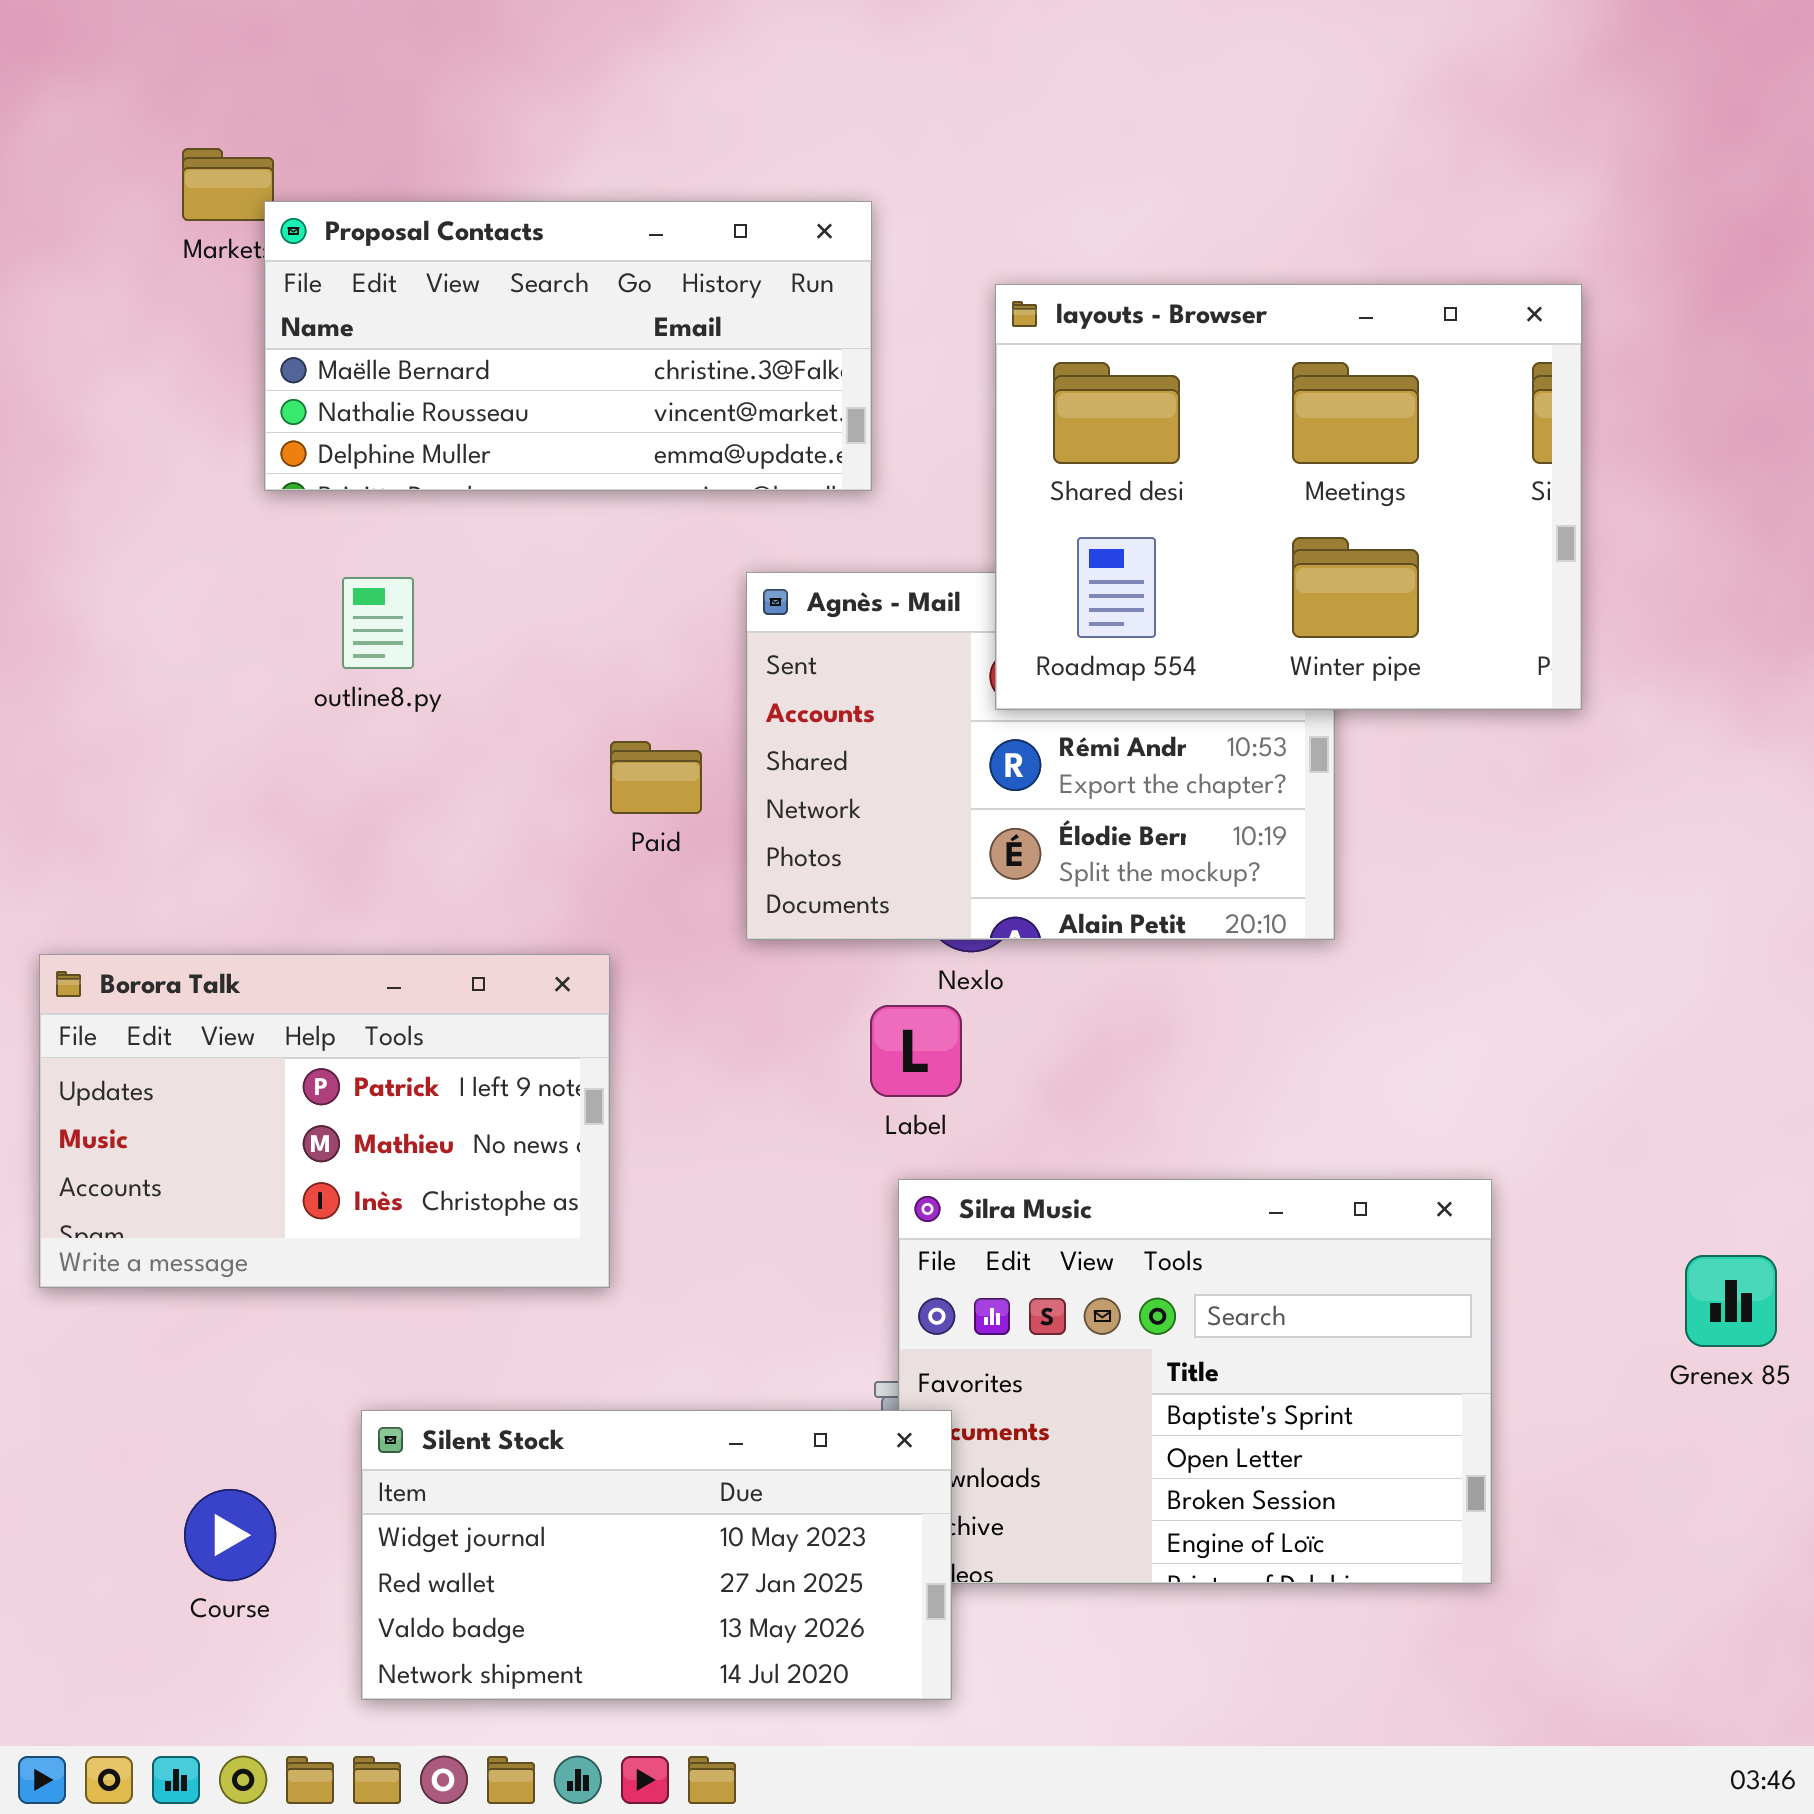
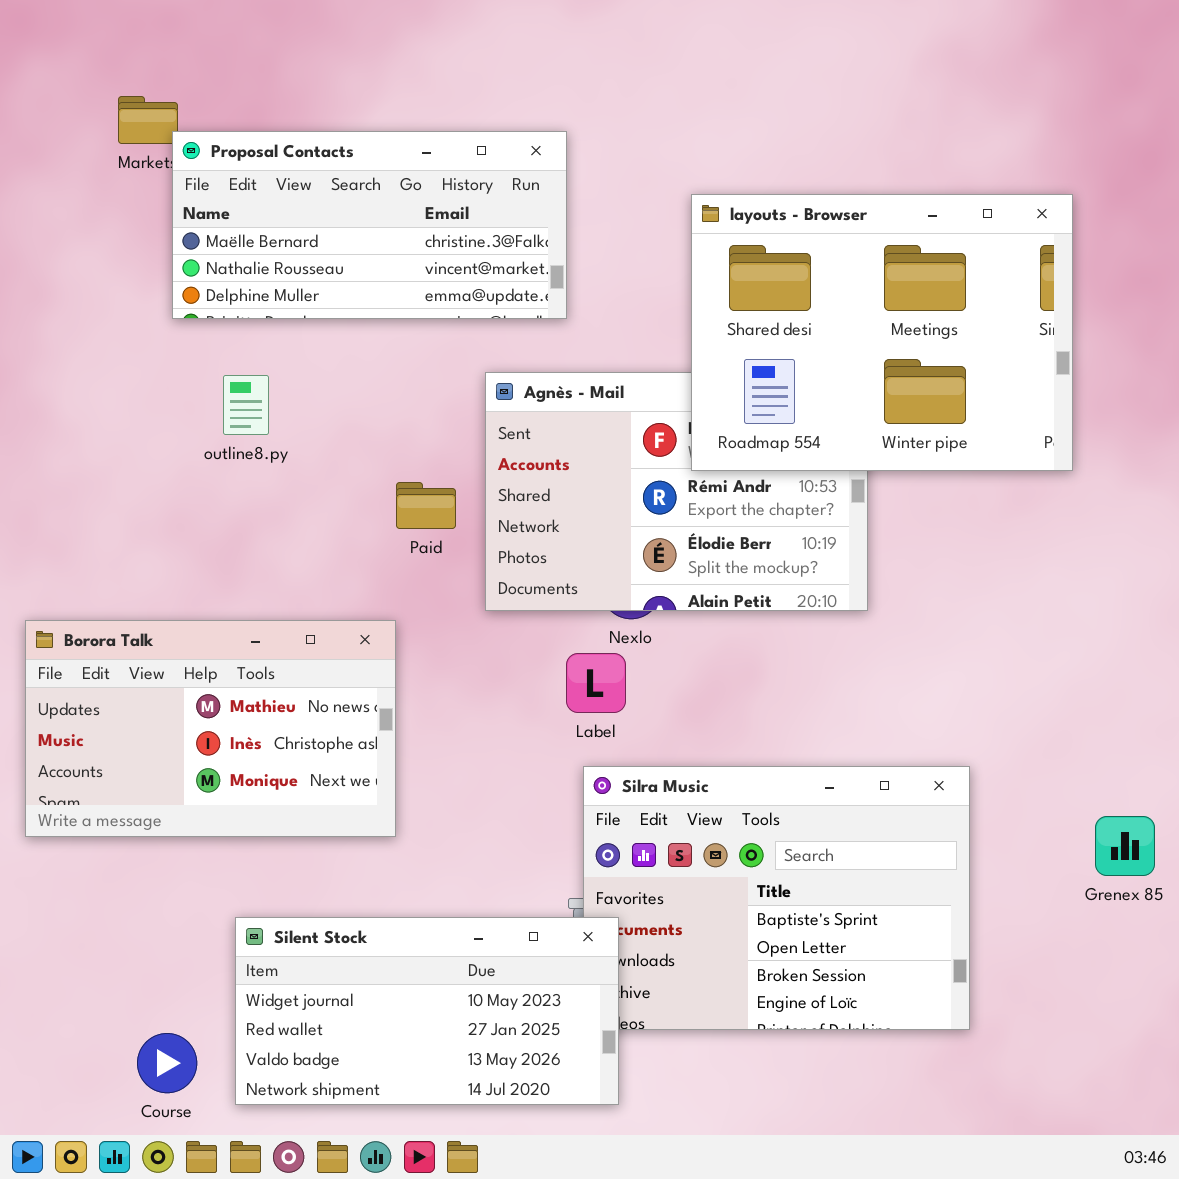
layouts - Browser: [995,284,1582,710] -> [691,194,1073,471], moved
Borora Talk: [39,954,610,1288] -> [25,620,396,837], scrolled down 1 row
Course: [184,1489,276,1581] -> [137,1033,197,1093], moved

